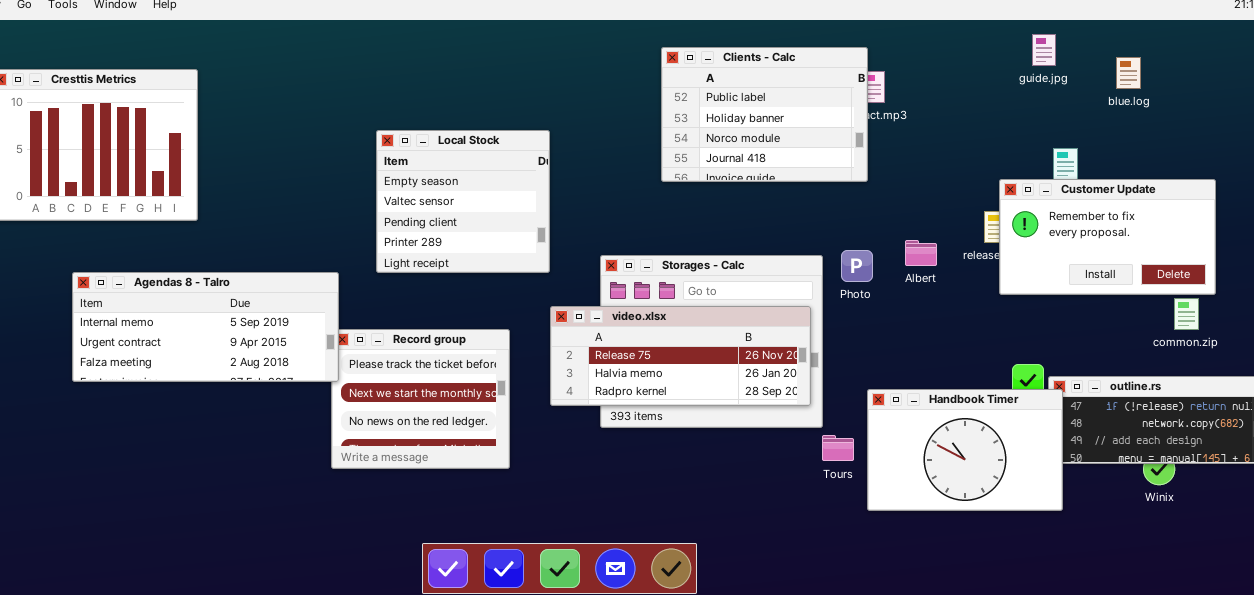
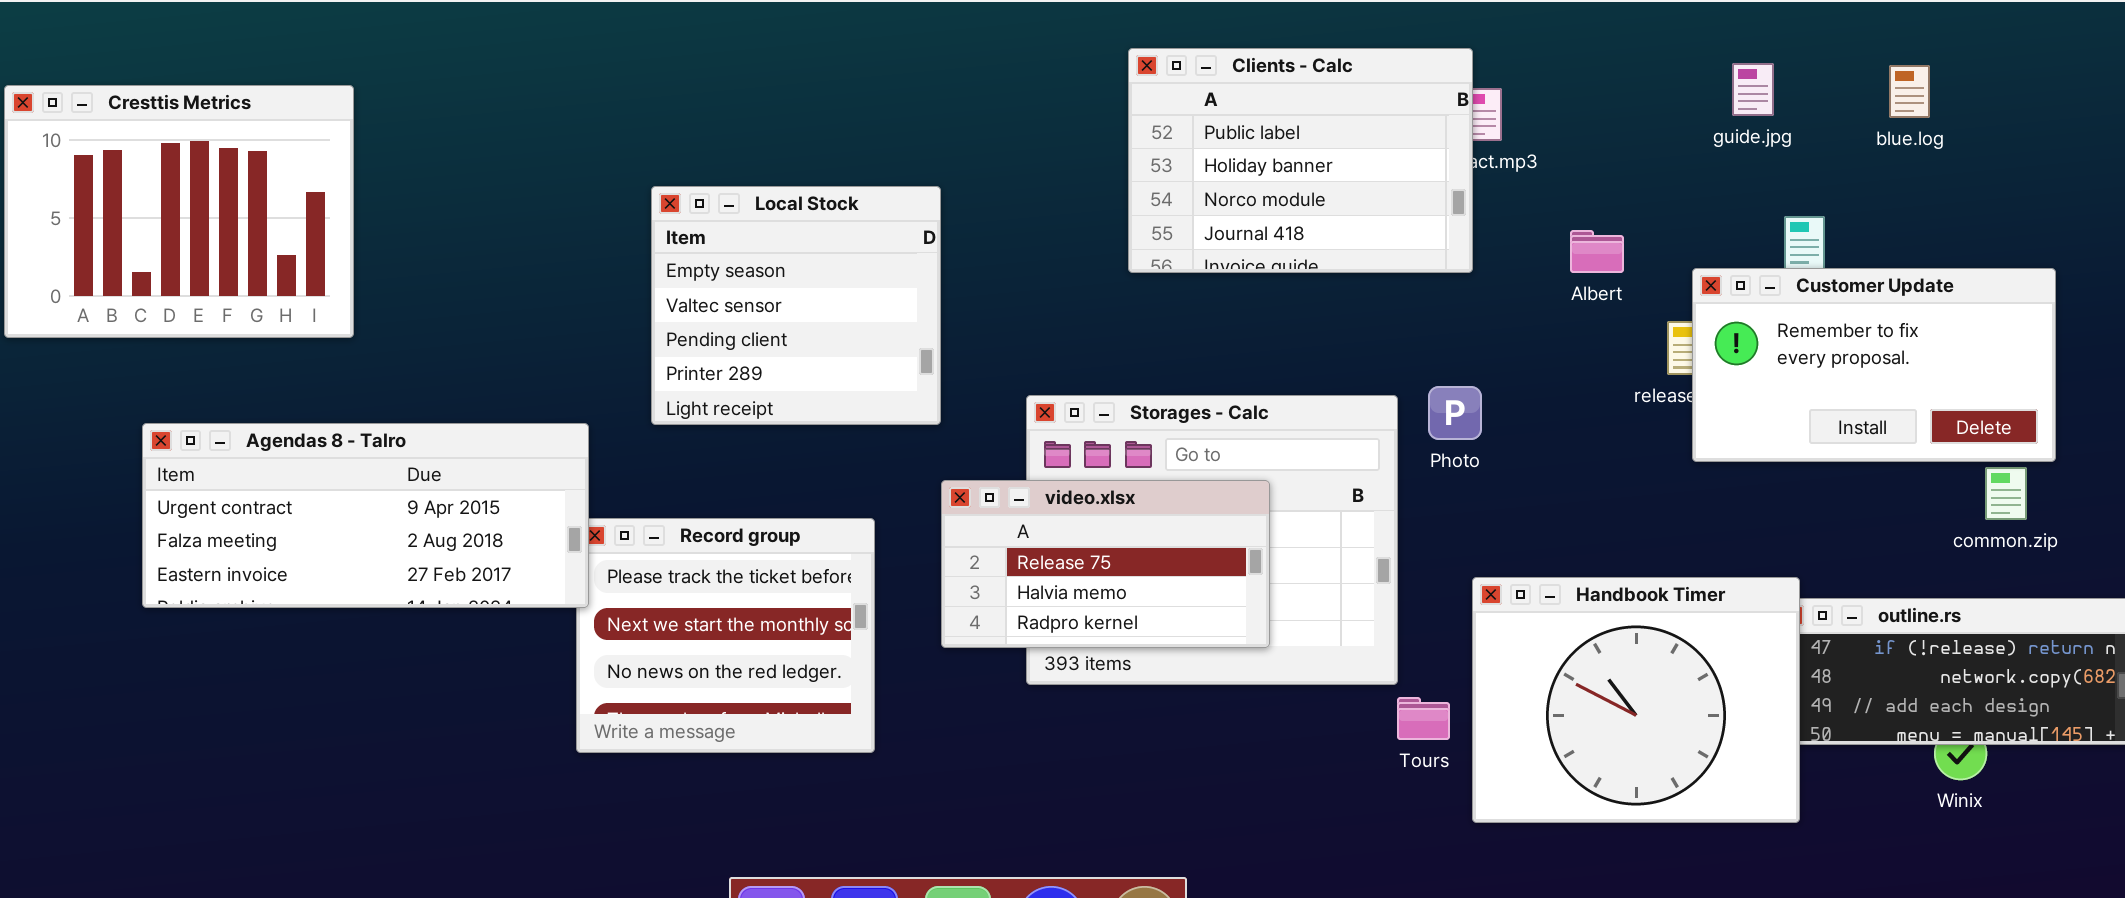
guide.jpg: [1032,34,1056,66] -> [1732,63,1774,116], moved
Albert: [905,240,937,266] -> [1570,230,1624,273], moved
Agendas 8 - Talro: [72,272,339,382] -> [142,423,589,608], scrolled down 1 row
video.xlsx: [550,306,811,406] -> [941,480,1270,648], resized
Handbook Timer: [867,389,1063,511] -> [1472,577,1800,823], resized

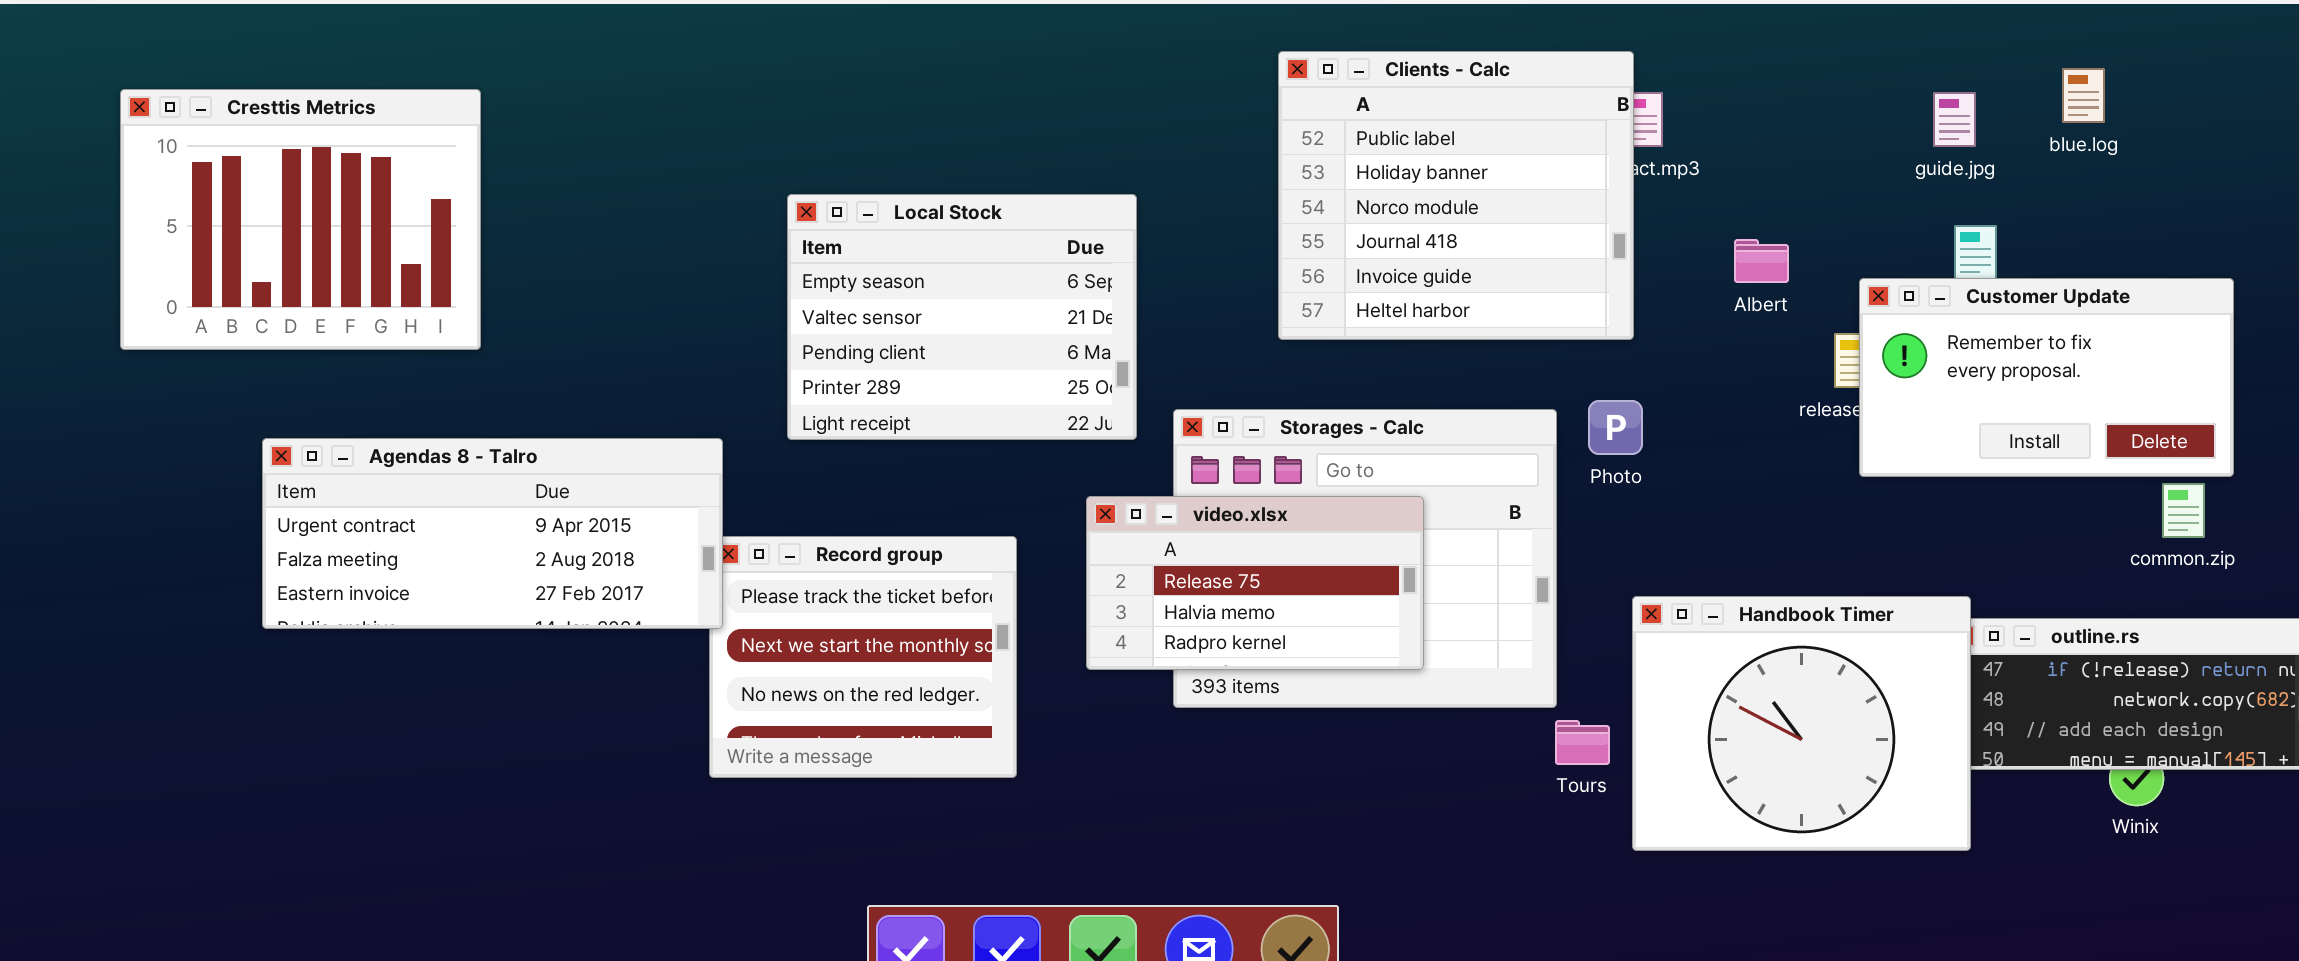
Clients - Calc: [1128,48,1473,273] -> [1278,51,1634,340], resized
guide.jpg: [1732,63,1774,116] -> [1933,92,1976,147], moved
Local Stock: [651,186,941,425] -> [787,194,1137,440], resized

